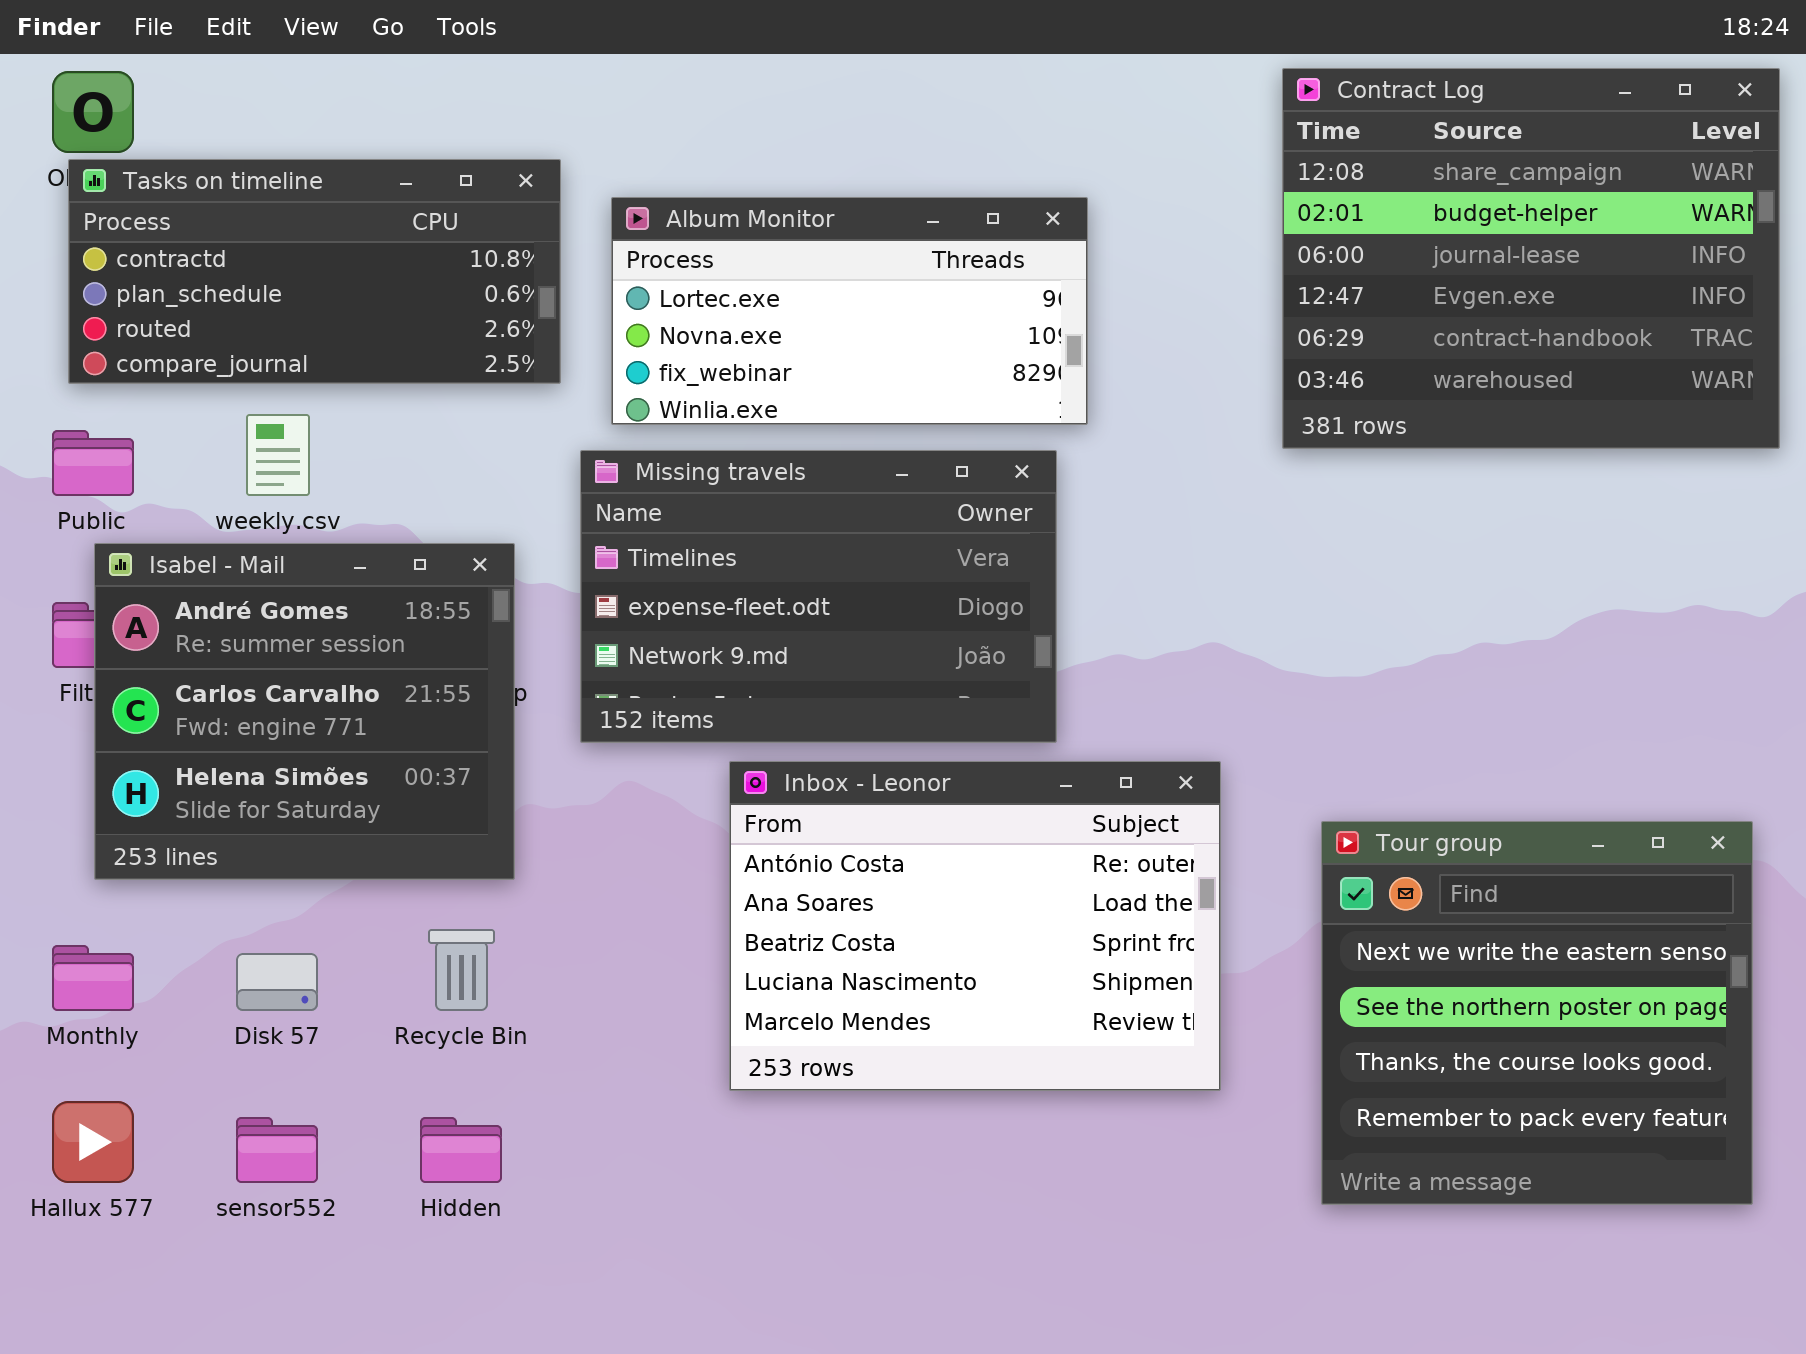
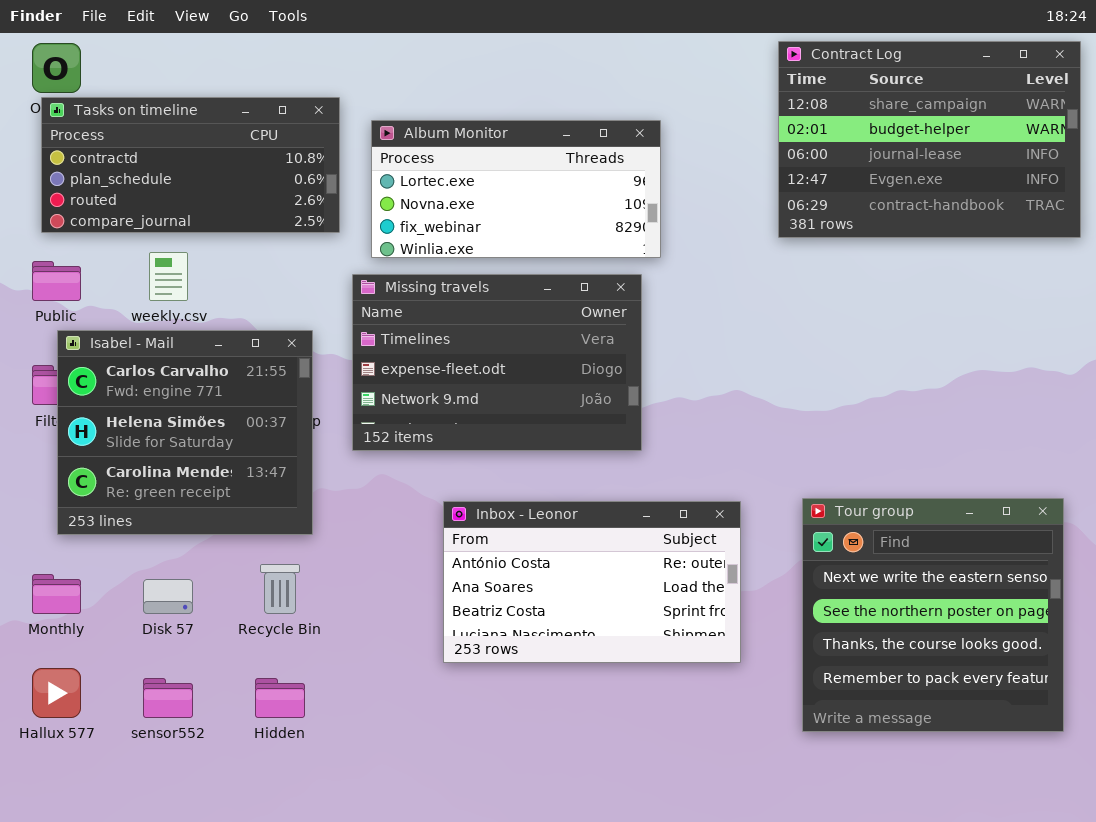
Contract Log: [1282,68,1780,449] -> [778,41,1081,238], resized
Isabel - Mail: [94,543,515,880] -> [57,330,313,535], scrolled down 1 row
Inbox - Leonor: [729,761,1221,1091] -> [443,501,741,663], resized

